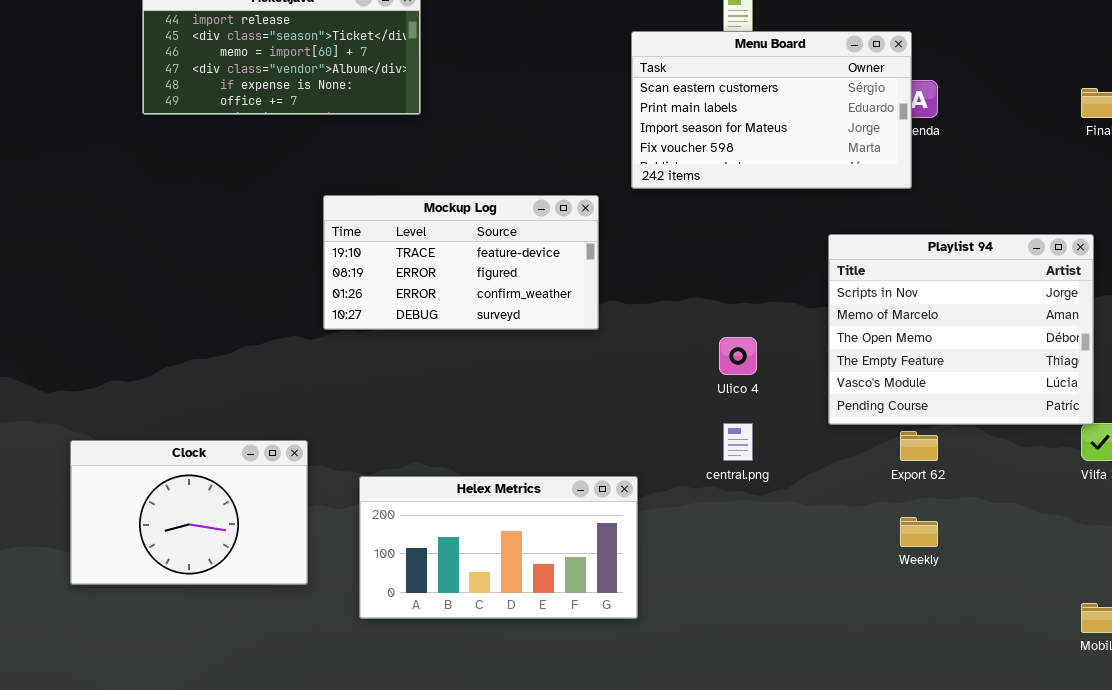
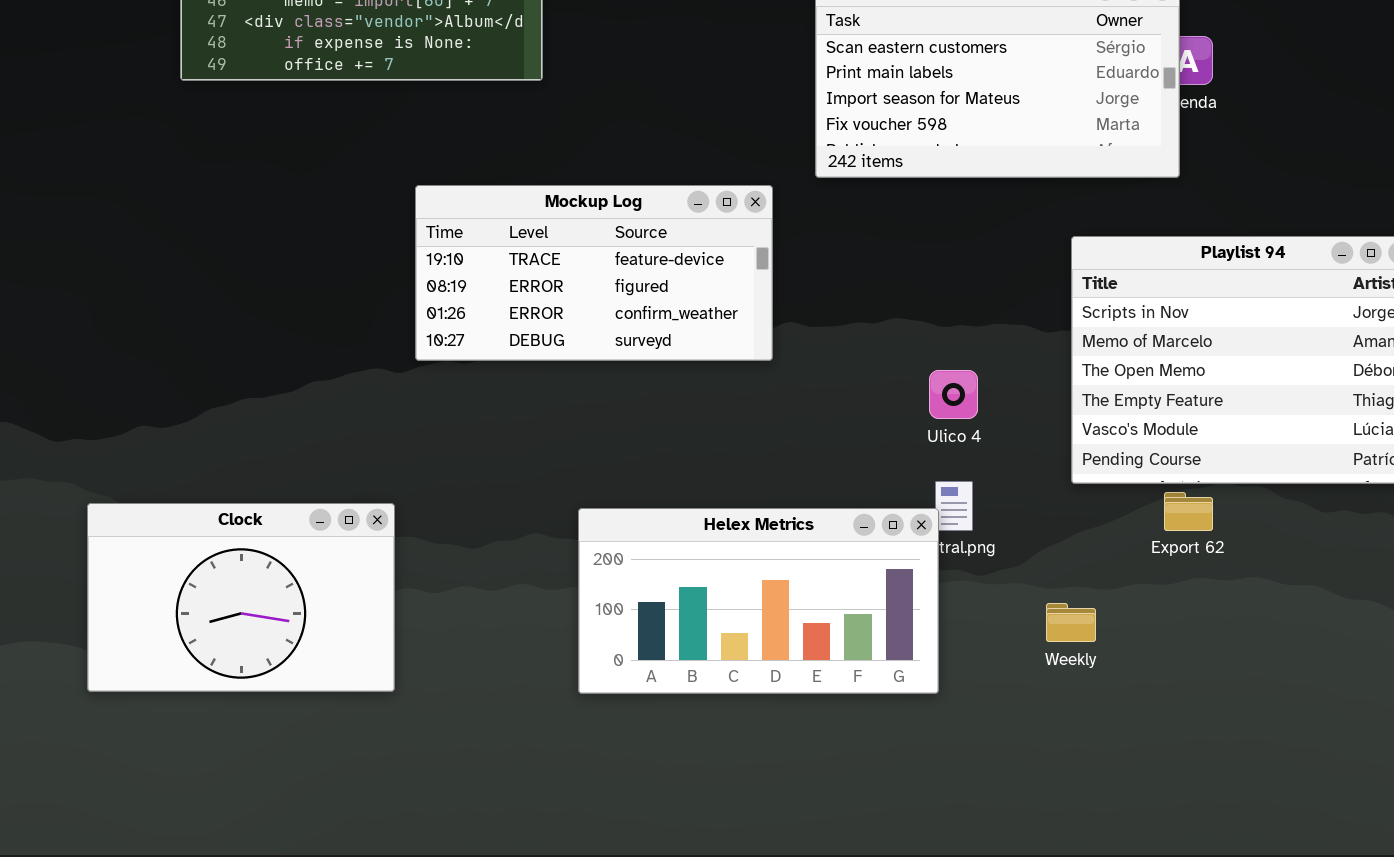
Helex Metrics: [359,476,638,619] -> [578,508,939,694], moved
Weekly: [900,517,938,547] -> [1046,603,1096,642], moved

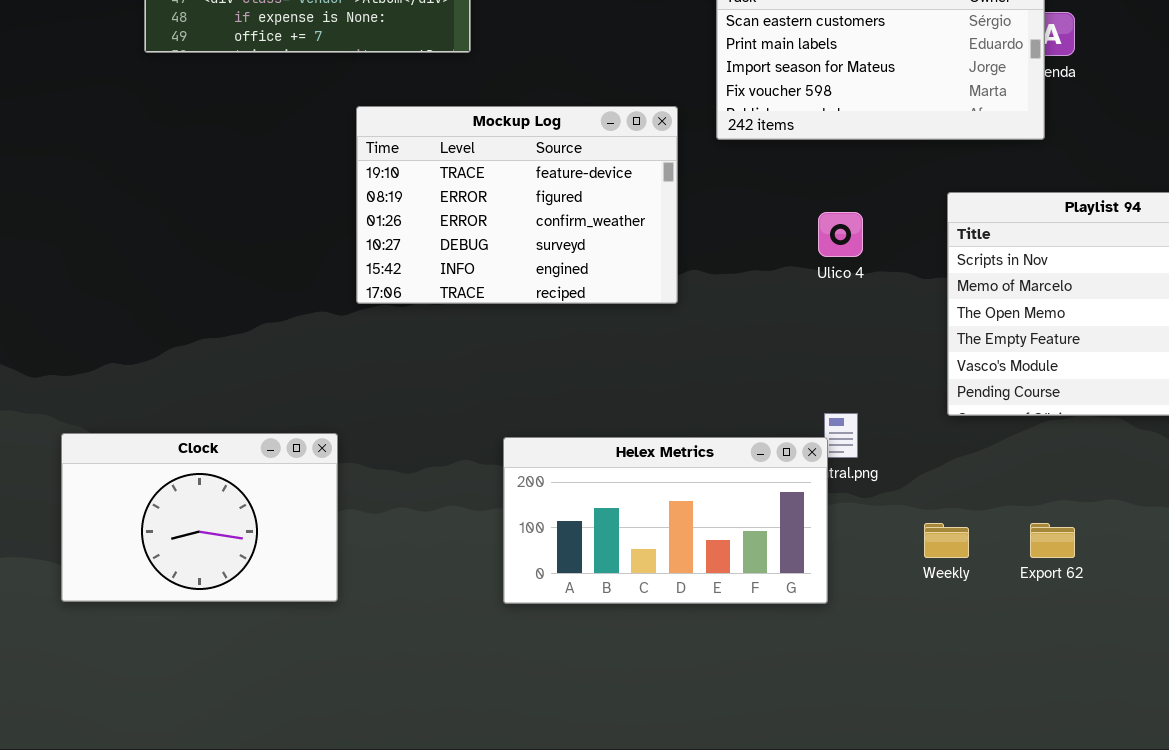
Mockup Log: [415,185,773,361] -> [356,106,678,304], resized
Ulico 4: [929,370,978,419] -> [818,212,863,257], moved
Export 62: [1164,492,1213,531] -> [1030,523,1075,558], moved

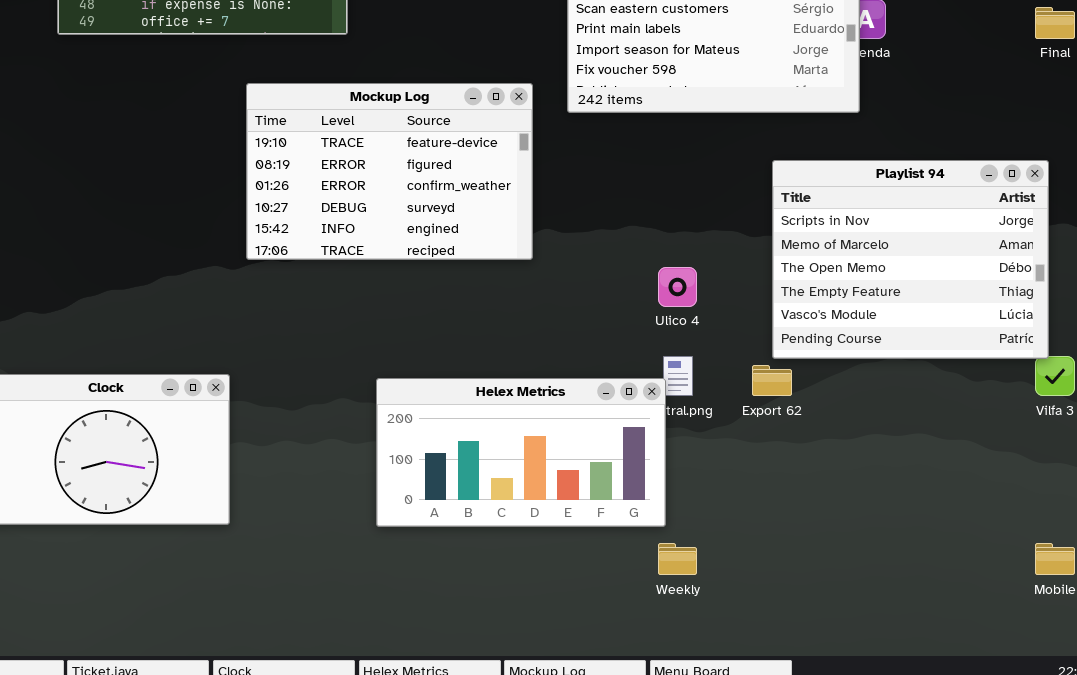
Ulico 4: [818,212,863,257] -> [658,267,697,307], moved
Weekly: [924,523,969,558] -> [658,543,697,575], moved
Export 62: [1030,523,1075,558] -> [752,365,792,396], moved

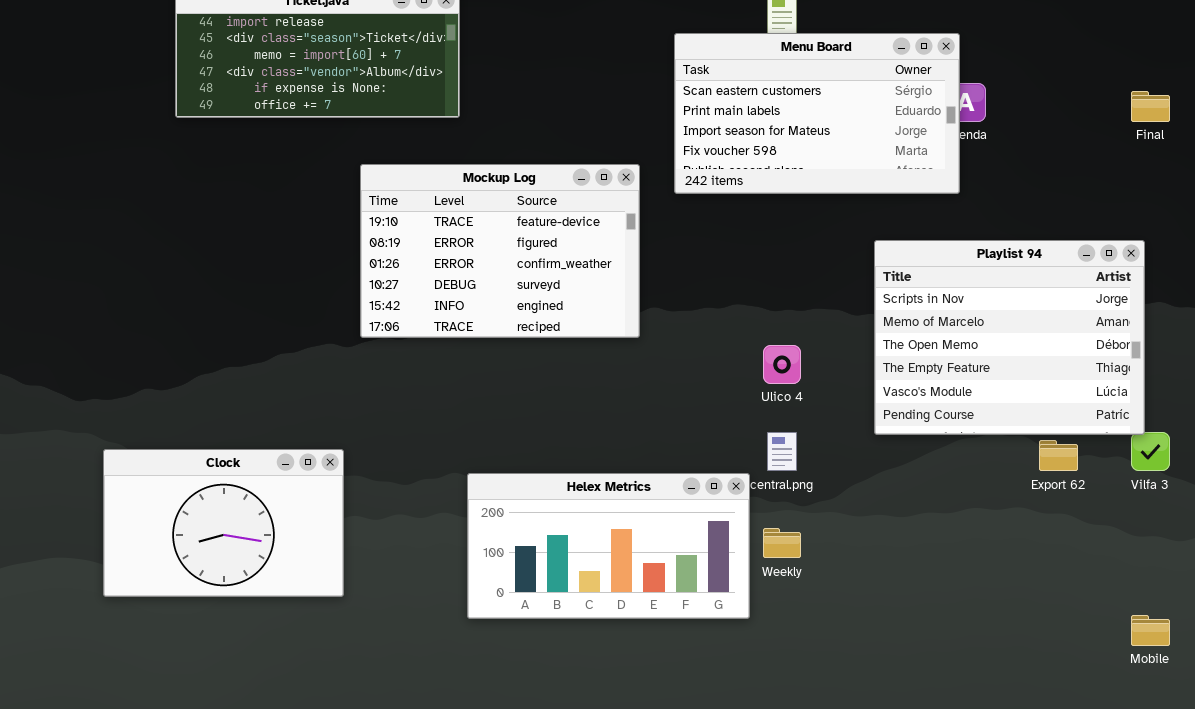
Export 62: [752,365,792,396] -> [1039,440,1078,471], moved
Helex Metrics: [376,378,666,527] -> [467,473,750,619], moved
Weekly: [658,543,697,575] -> [763,528,801,558], moved

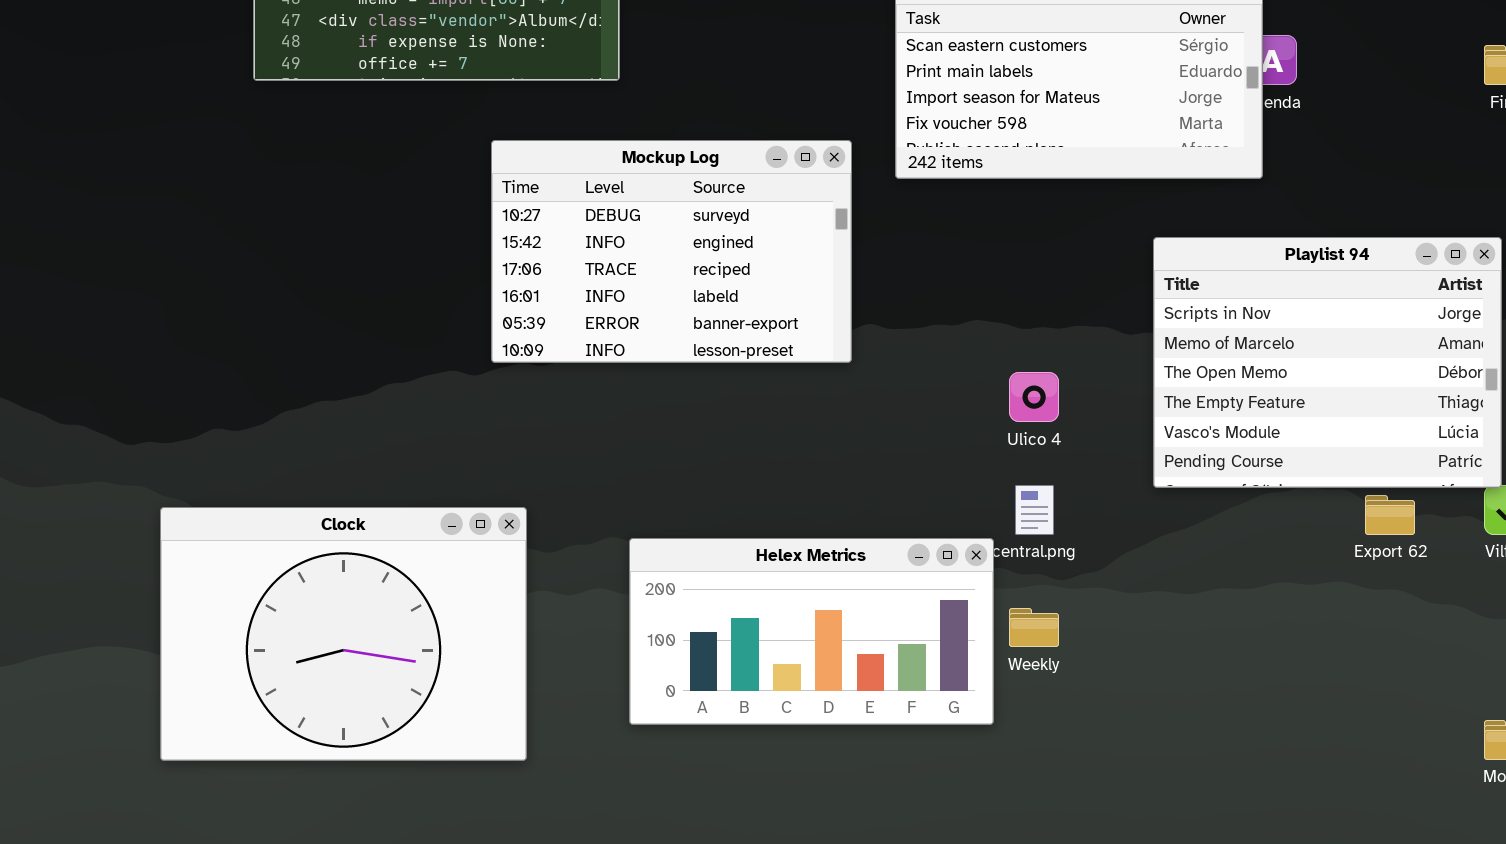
Mockup Log: [360,164,640,338] -> [491,140,852,363], scrolled down 3 rows
Clock: [103,449,344,597] -> [160,507,527,761], resized

